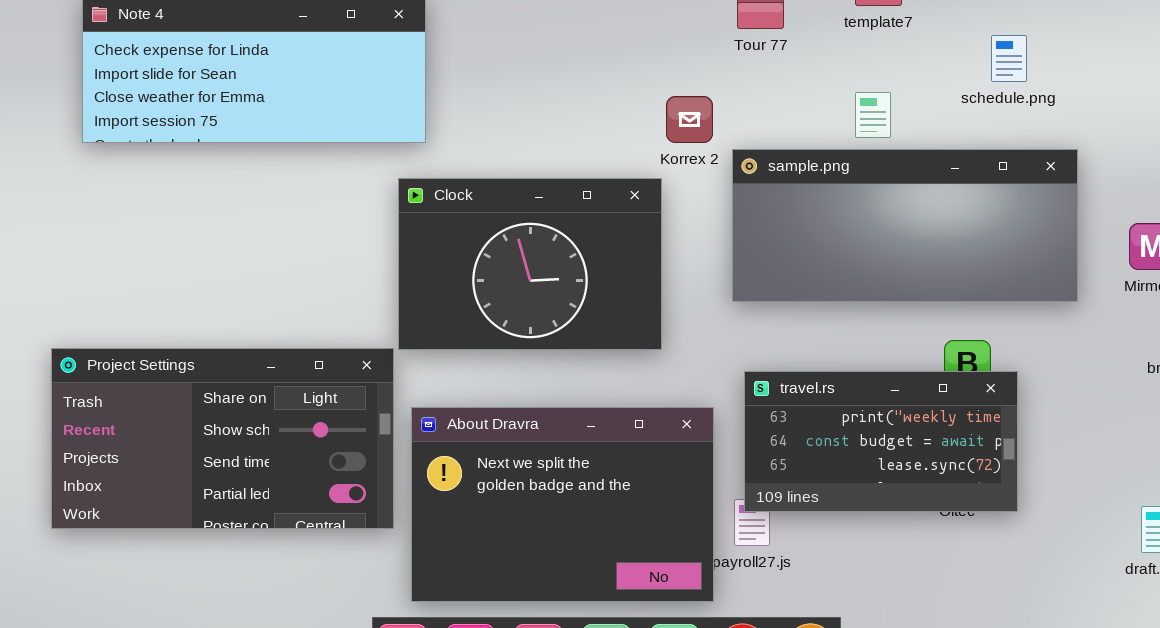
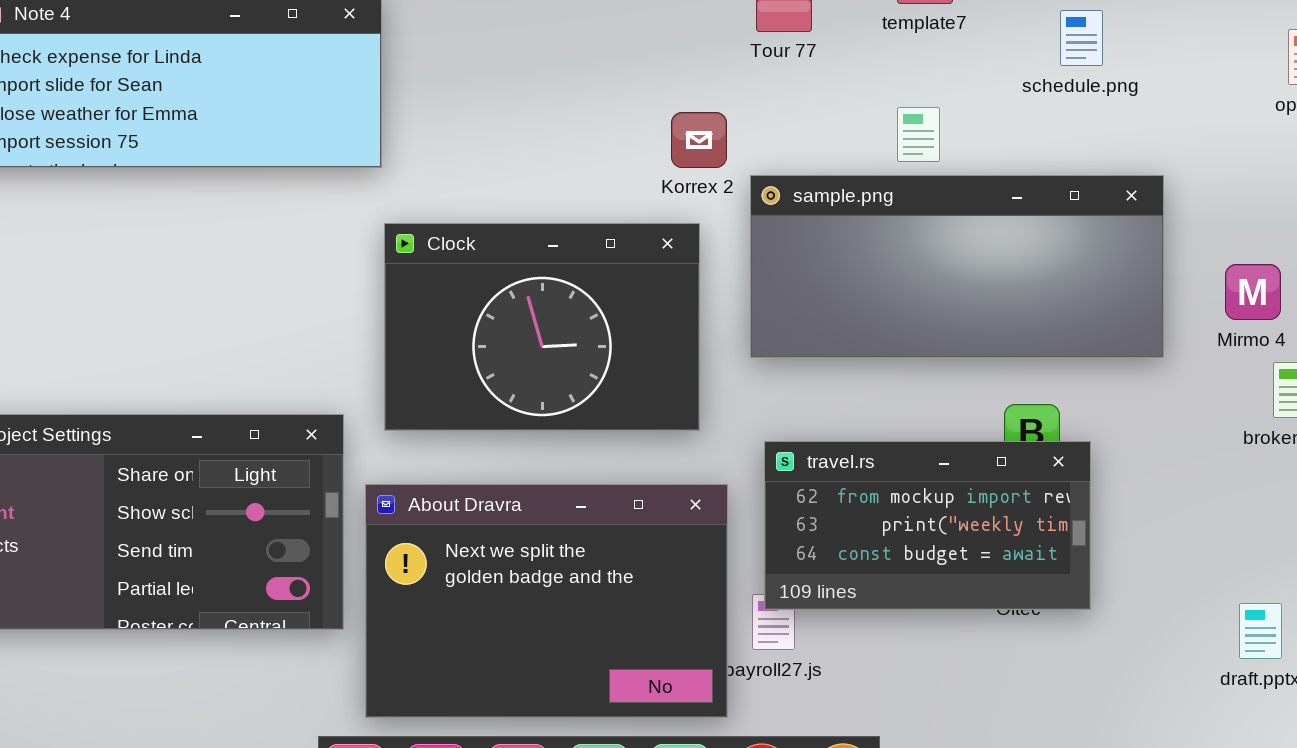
schedule.png: [991,35,1027,82] -> [1060,10,1103,66], moved
Clock: [398,178,662,350] -> [384,223,700,431], moved
travel.rs: [744,371,1018,512] -> [764,441,1091,610], scrolled up 1 row

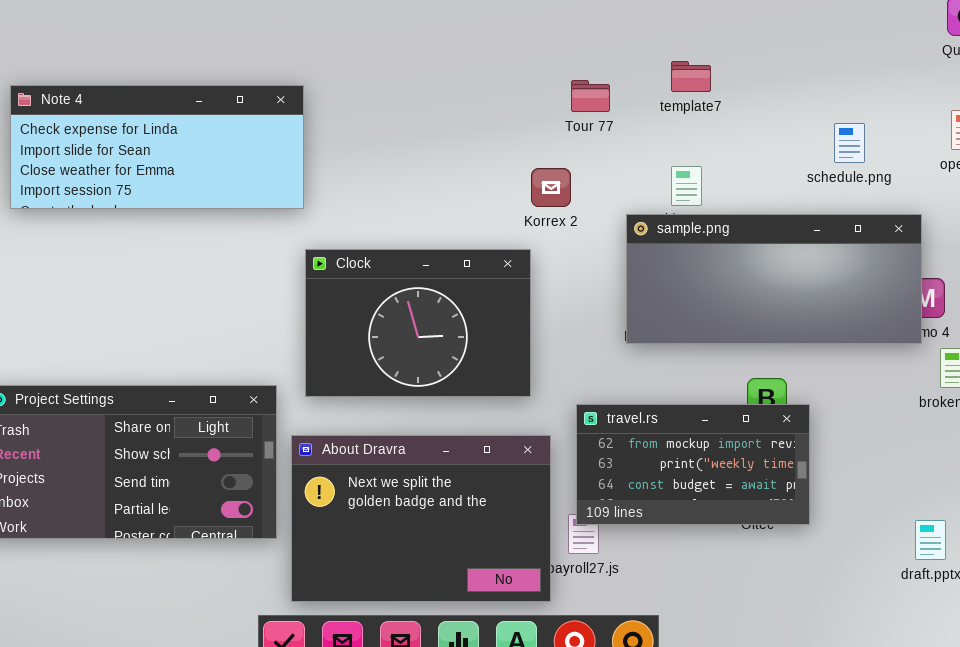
schedule.png: [1060,10,1103,66] -> [834,123,865,163], moved
Korrex 2: [671,112,727,168] -> [531,168,571,207], moved
sample.png: [750,175,1164,358] -> [626,214,922,344], moved

